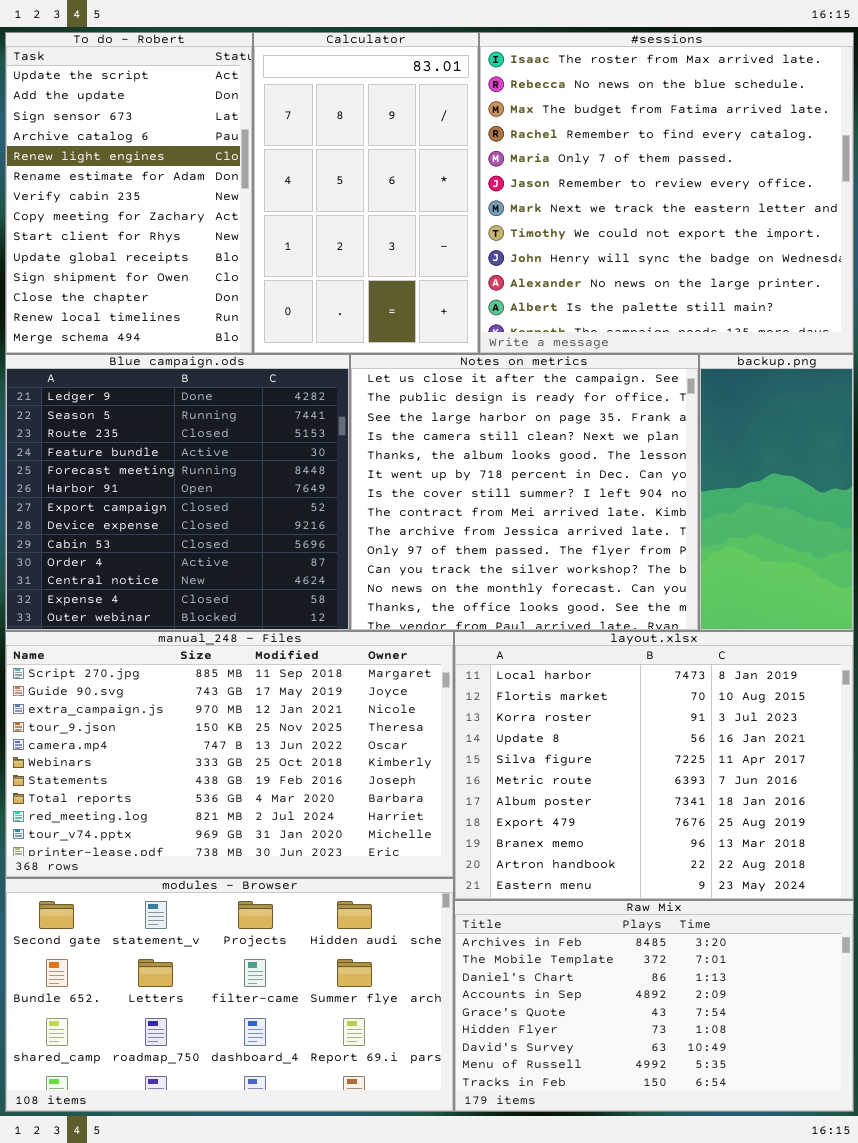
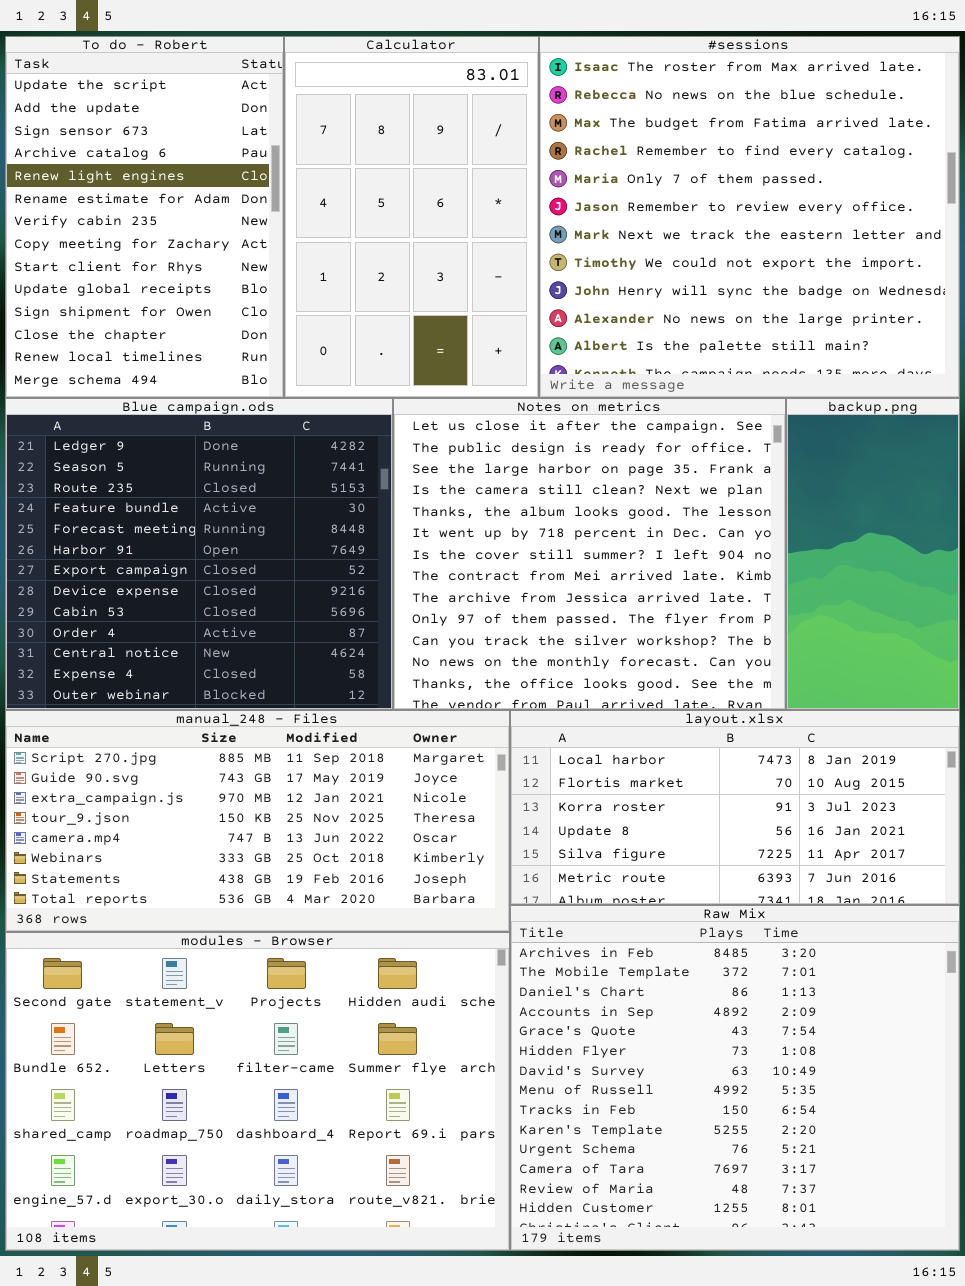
manual_248 - Files: [5,631,454,878] -> [5,710,510,932], resized
layout.xlsx: [454,631,854,900] -> [510,710,960,905], resized
modules - Browser: [5,878,454,1112] -> [5,932,510,1251], resized
Raw Mix: [454,900,854,1112] -> [510,905,960,1251], resized

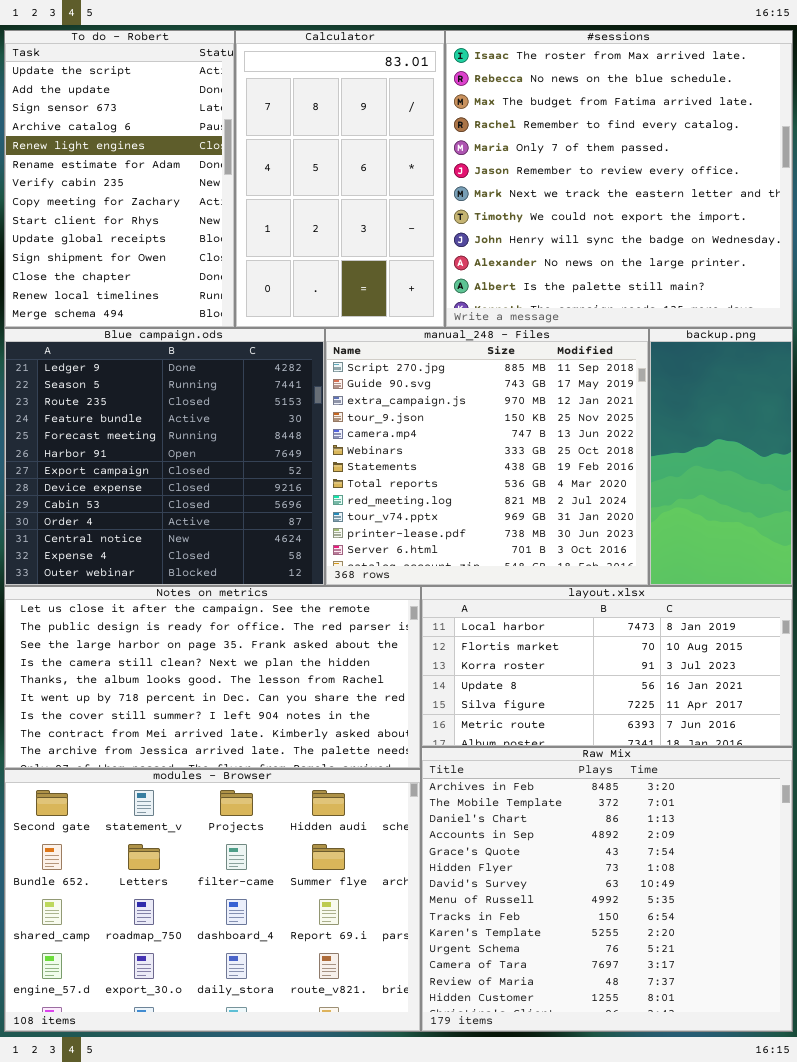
Notes on metrics: [393,398,786,710] -> [4,586,421,769], moved, resized
manual_248 - Files: [5,710,510,932] -> [325,328,649,586], moved, resized

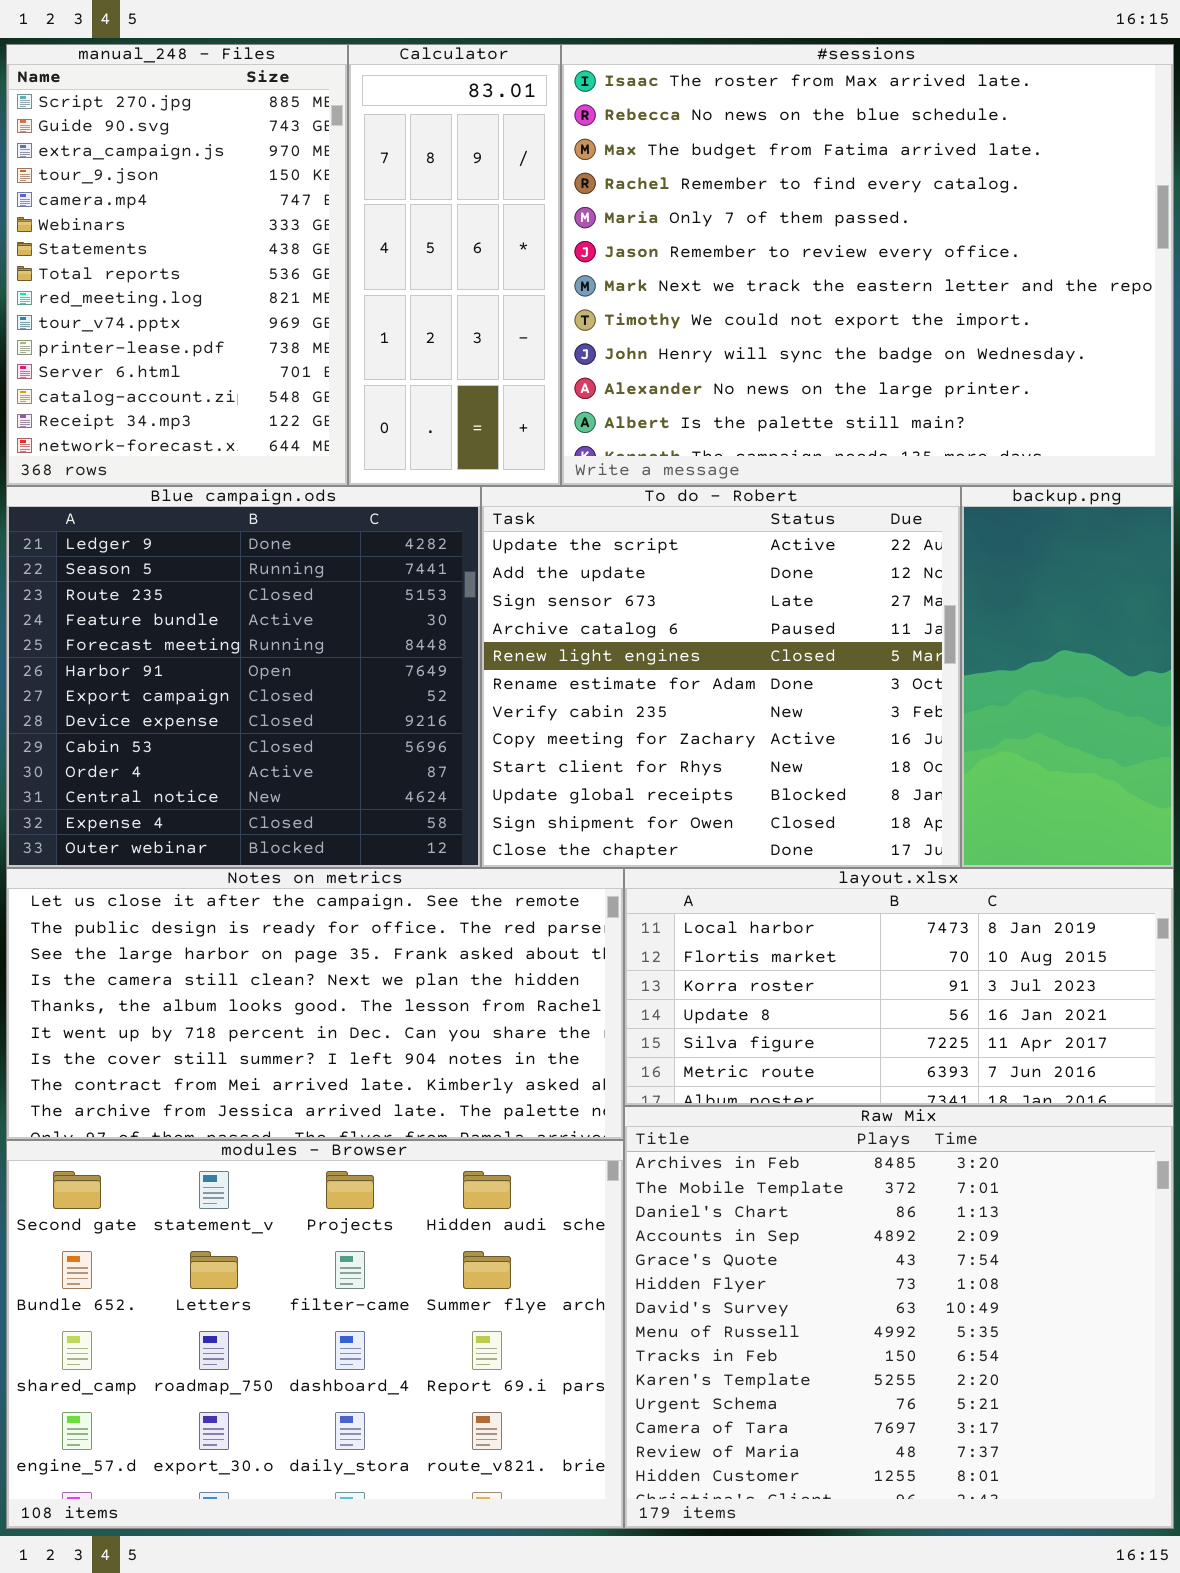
To do - Robert: [4,30,235,328] -> [481,486,961,868], moved, resized
Calculator: [235,30,445,328] -> [348,44,561,486], resized
#sessions: [445,30,793,328] -> [561,44,1174,486], resized
manual_248 - Files: [325,328,649,586] -> [6,44,348,486], moved, resized

